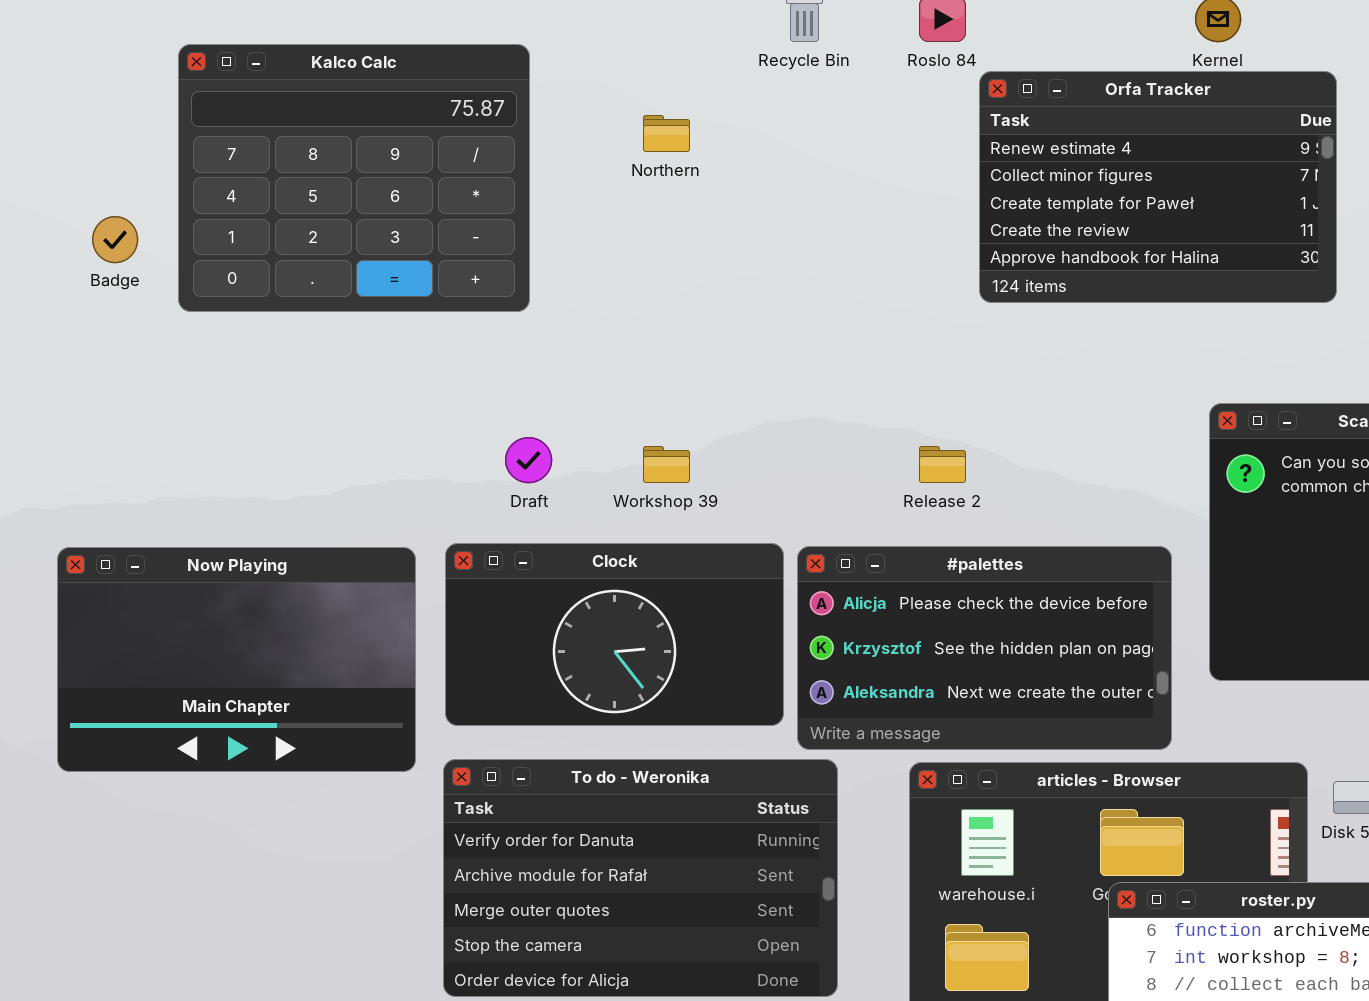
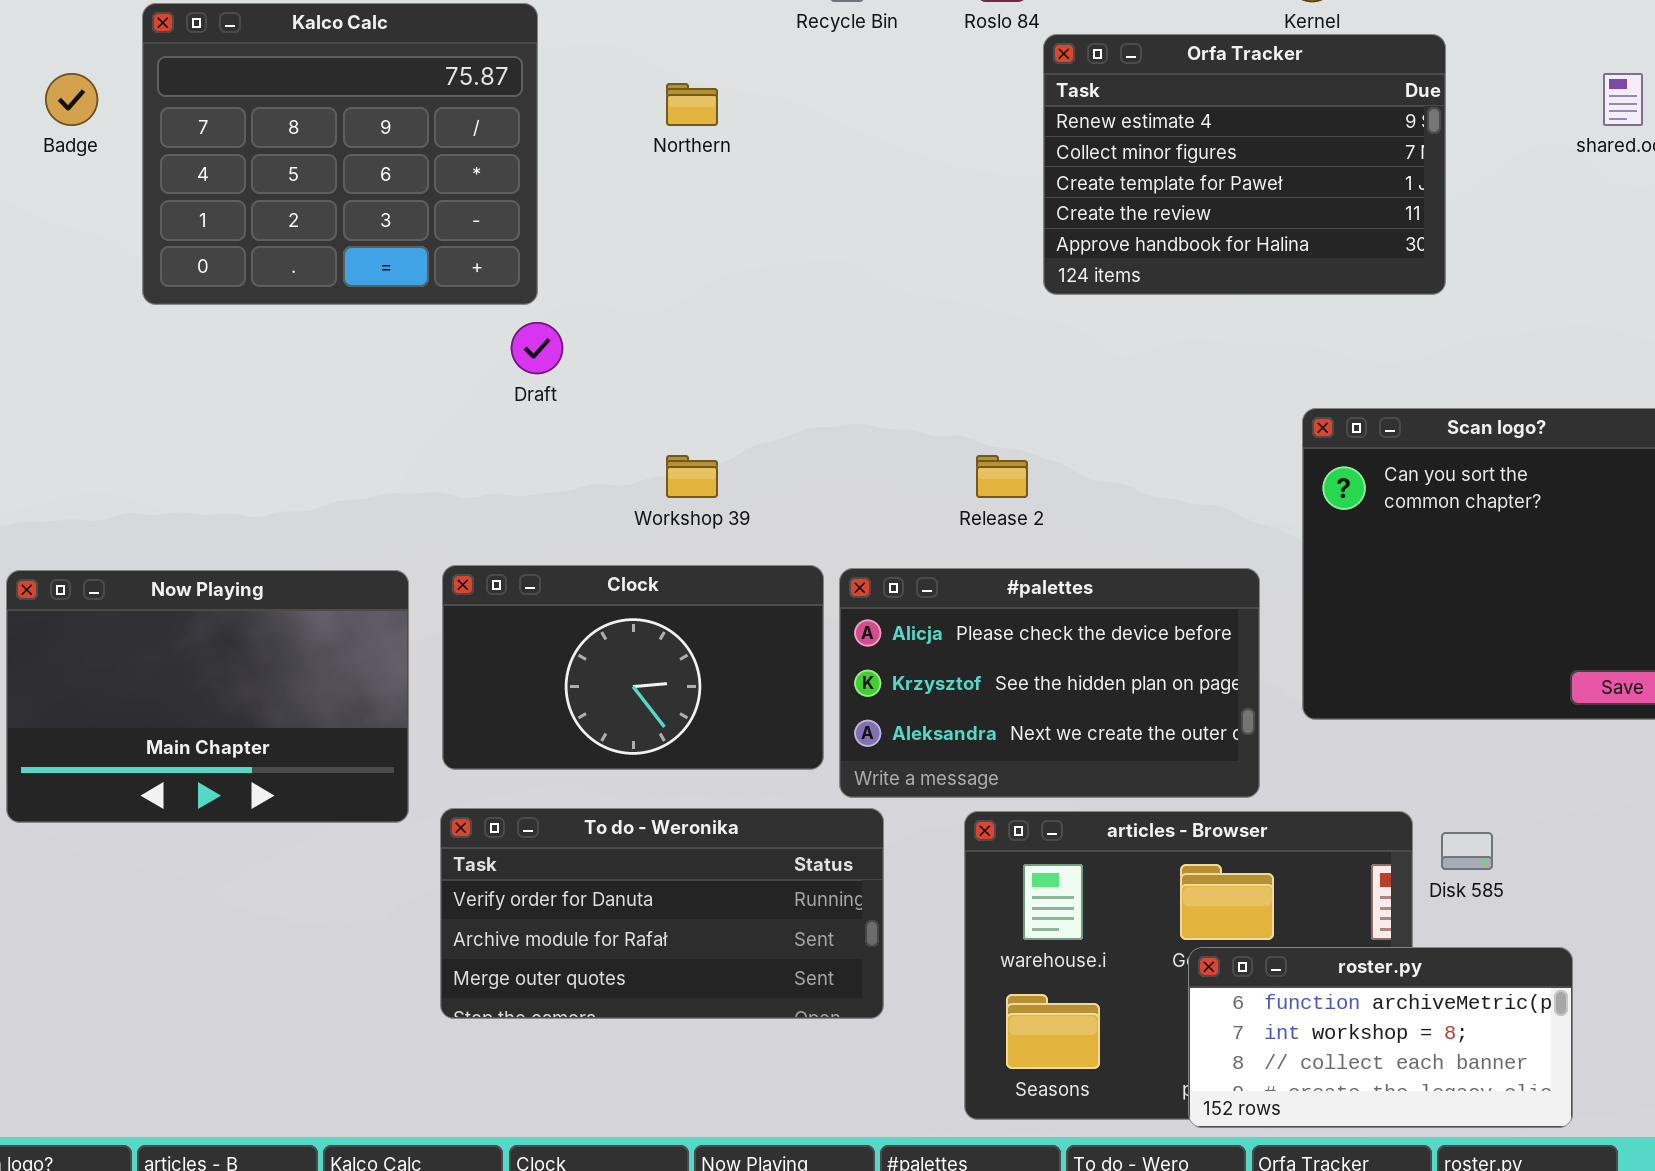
Badge: [92,216,138,263] -> [45,73,98,126], moved
Draft: [505,437,552,483] -> [511,322,563,374], moved
To do - Weronika: [443,759,838,997] -> [440,808,884,1019], resized

